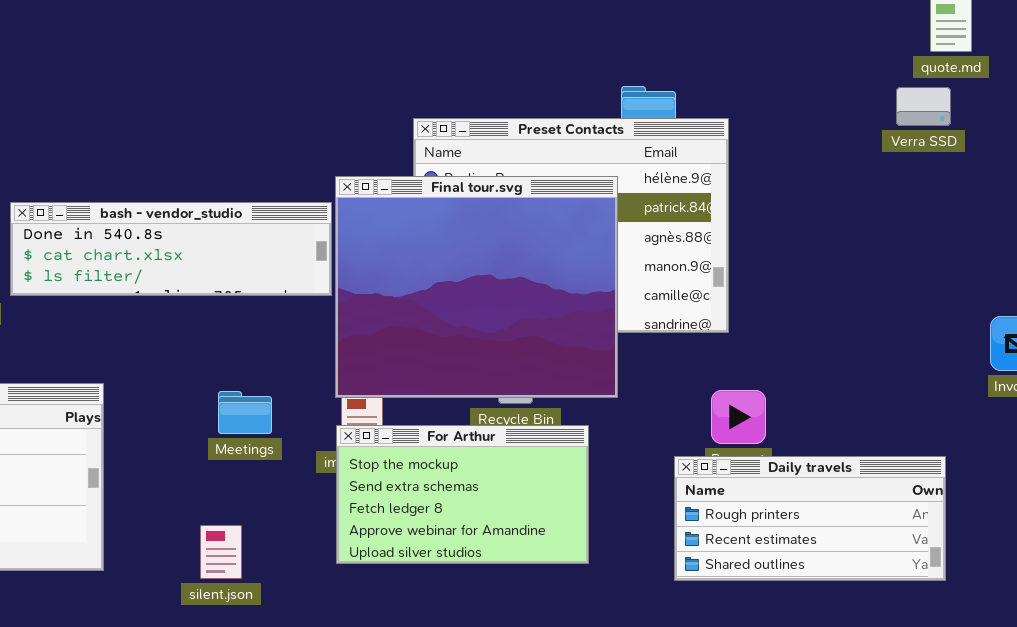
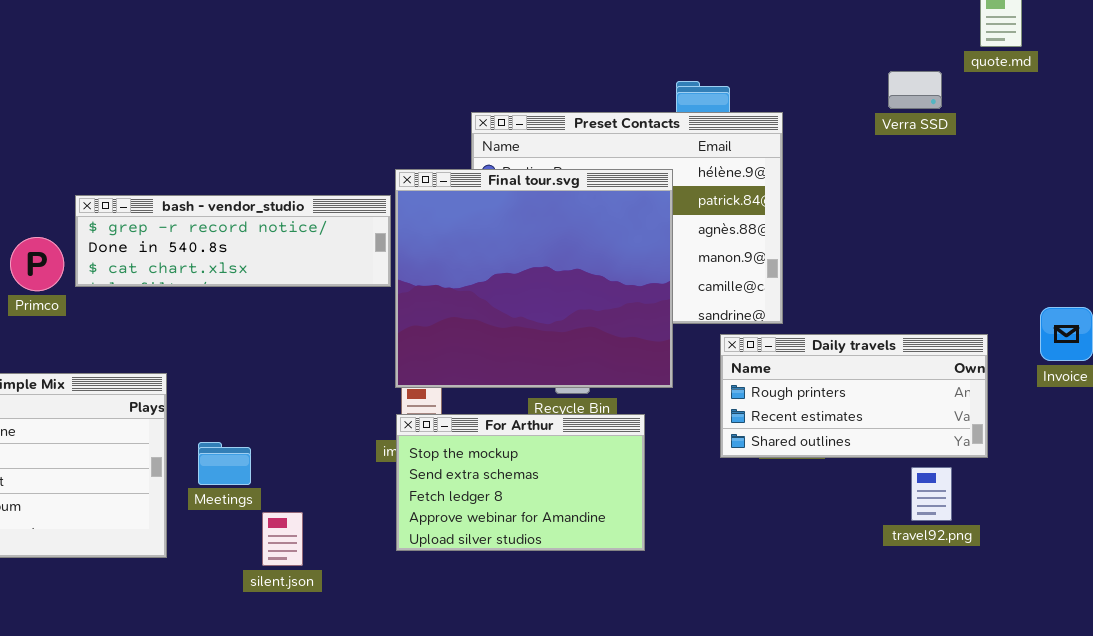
Verra SSD: [896,87,951,126] -> [888,71,942,109], moved
bash - vendor_studio: [10,202,332,296] -> [75,195,391,287], scrolled up 1 row
Meetings: [218,391,272,434] -> [198,442,251,485], moved
Daily travels: [674,456,946,581] -> [720,334,988,458], moved

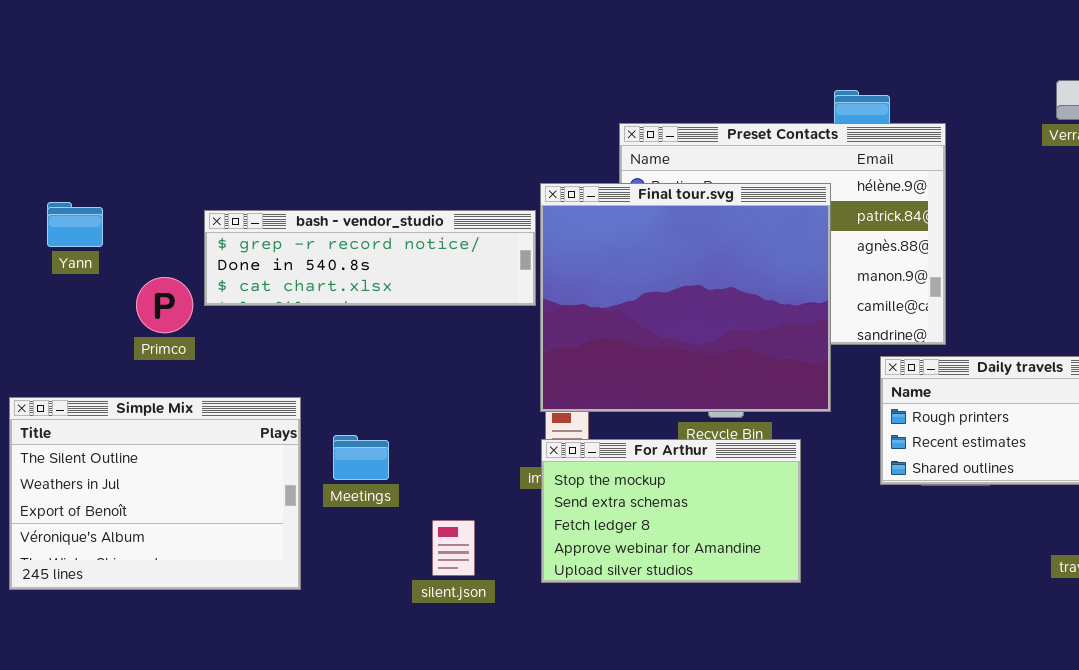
Primco: [10,237,64,291] -> [136,277,193,333], moved
Meetings: [198,442,251,485] -> [333,435,389,480], moved
silent.json: [262,512,303,566] -> [432,520,475,576], moved

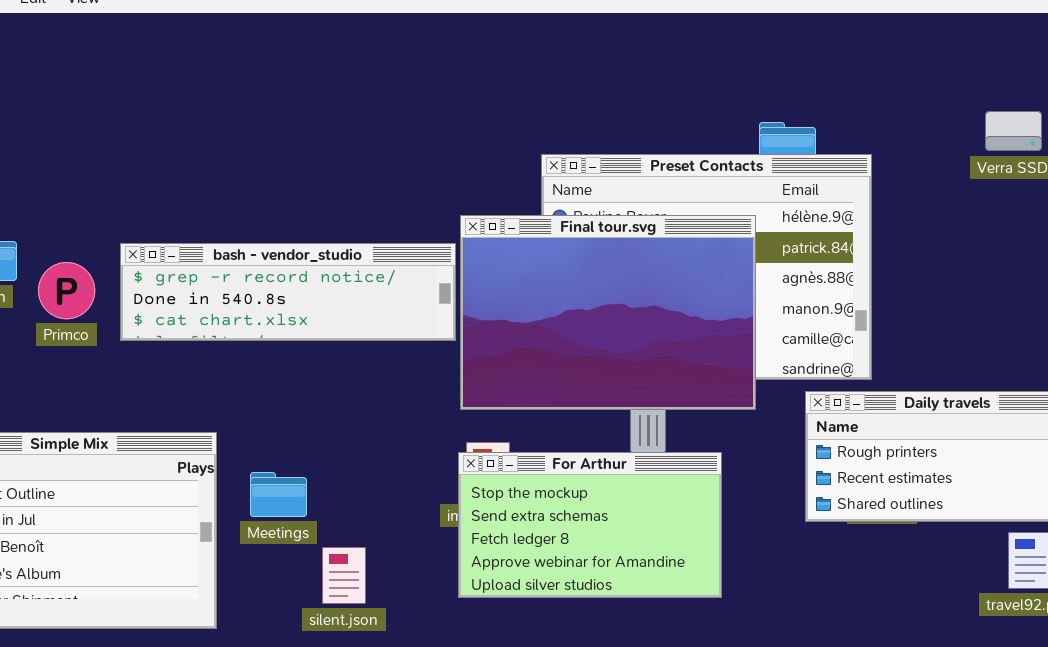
Final tour.svg: [540,183,831,412] -> [460,215,756,410], resized
Primco: [136,277,193,333] -> [38,262,95,319], moved
For Arthur: [541,439,801,583] -> [458,452,722,598], moved
silent.json: [432,520,475,576] -> [322,547,366,604], moved

